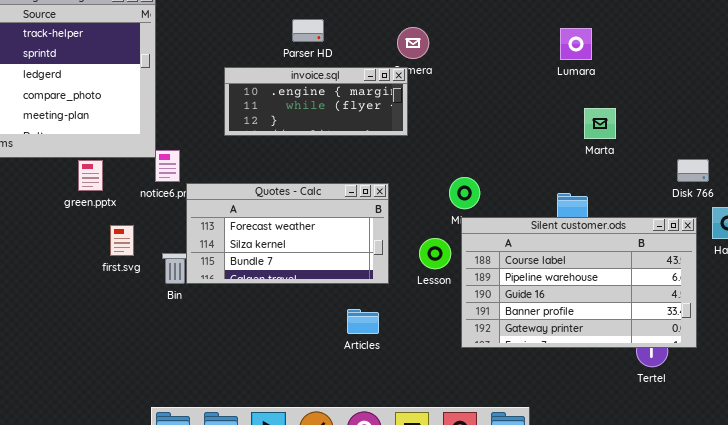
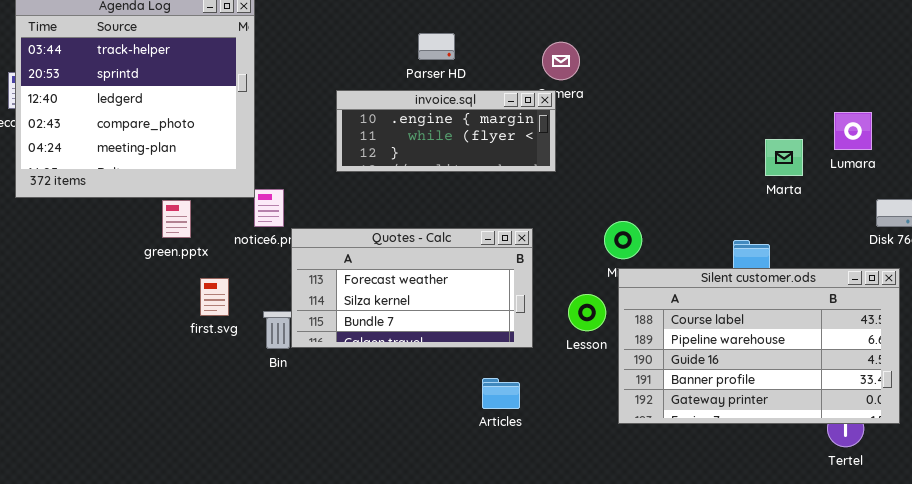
Lumara: [560,28,592,60] -> [834,112,872,150], moved

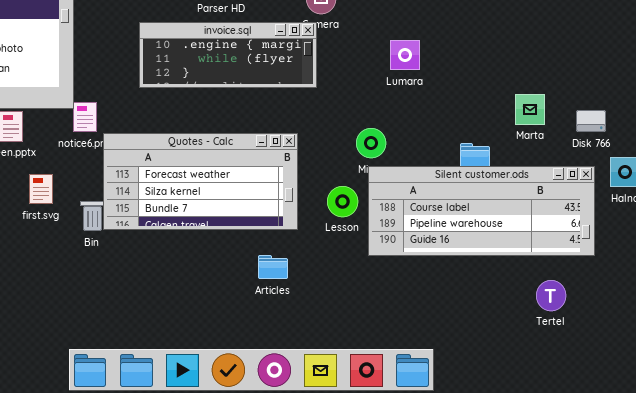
Lumara: [834,112,872,150] -> [390,40,420,70], moved
Marta: [765,139,803,176] -> [515,94,545,125], moved
Silent customer.ods: [618,268,900,424] -> [368,166,595,256], resized

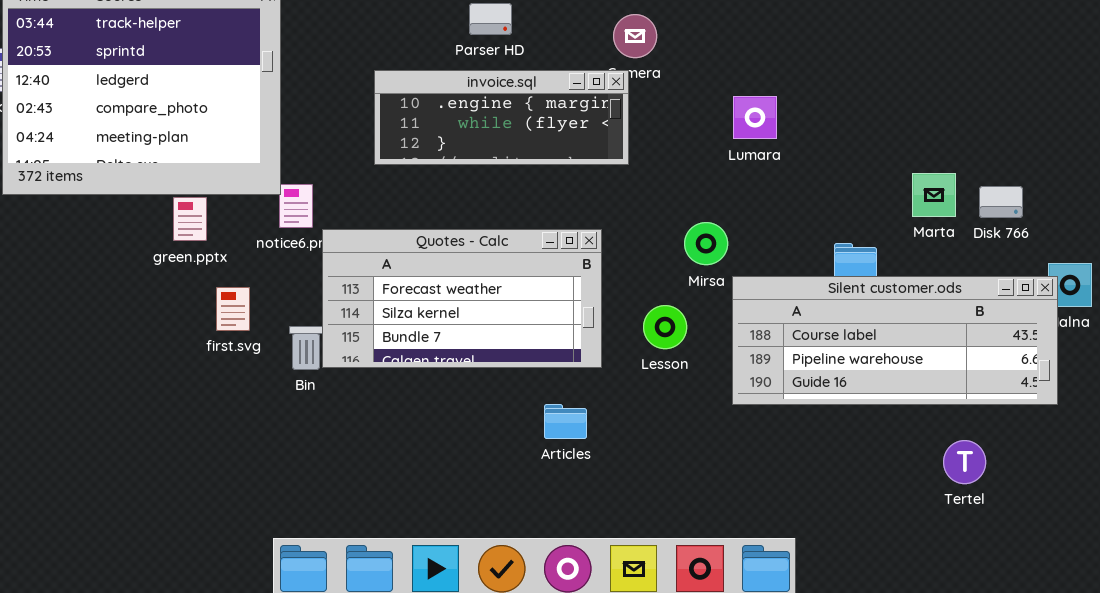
Disk 766: [576,110,606,132] -> [979,186,1023,218], moved
Silent customer.ods: [368,166,595,256] -> [732,276,1058,405], moved

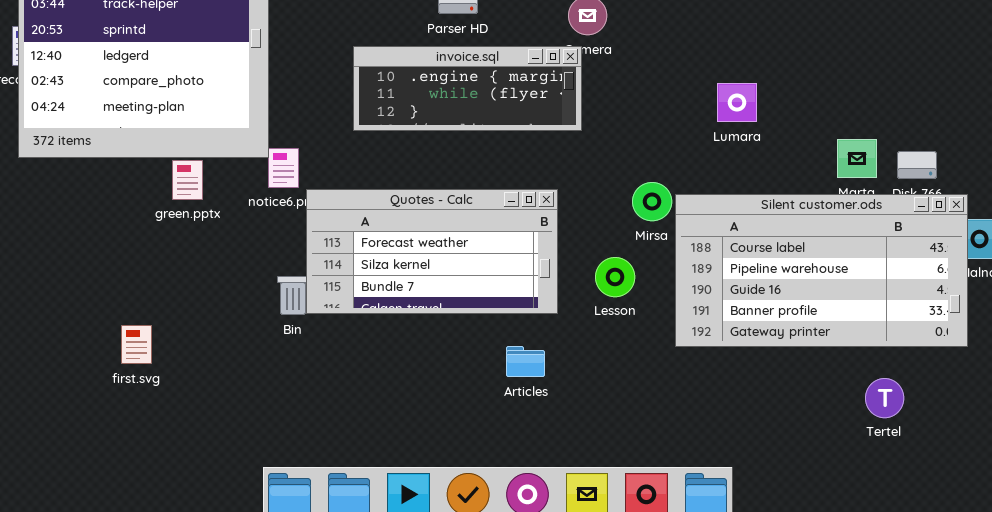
Lumara: [733,96,777,139] -> [717,83,757,122], moved
Silent customer.ods: [732,276,1058,405] -> [675,194,968,347], resized
first.svg: [216,287,250,331] -> [121,325,152,364], moved

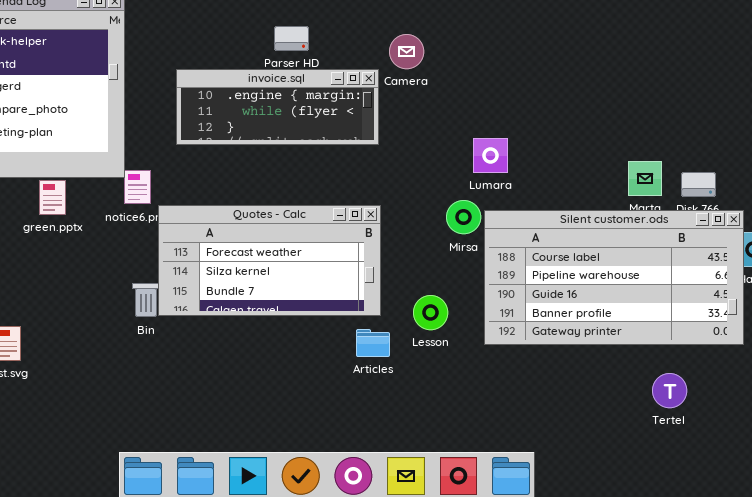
invoice.sql: [353,46,582,131] -> [176,69,379,145], moved
Lumara: [717,83,757,122] -> [473,138,508,173], moved
Lesson: [595,257,635,297] -> [413,295,448,330], moved
Articles: [506,346,545,377] -> [356,329,390,357], moved

